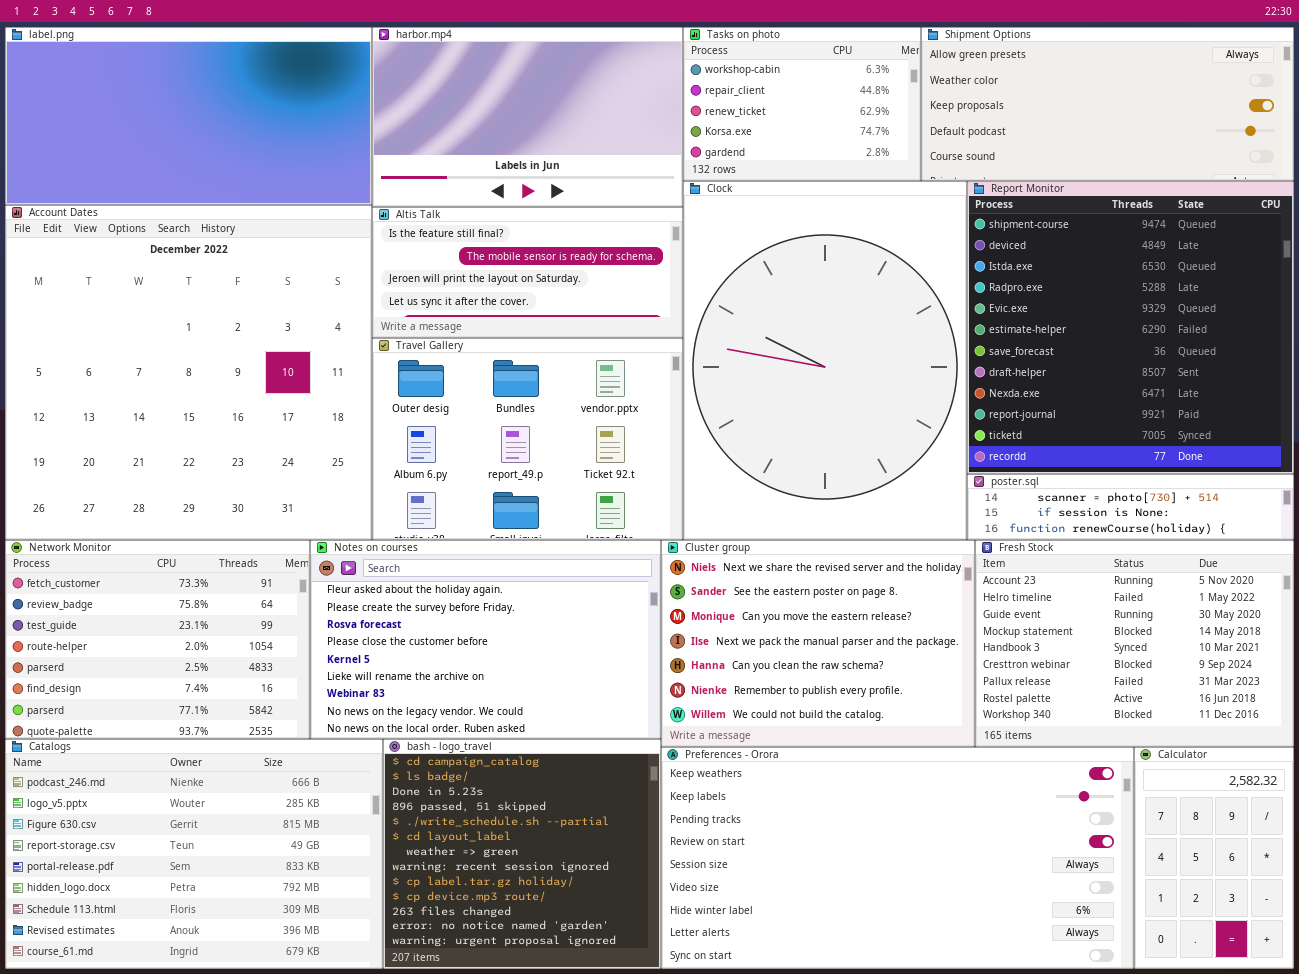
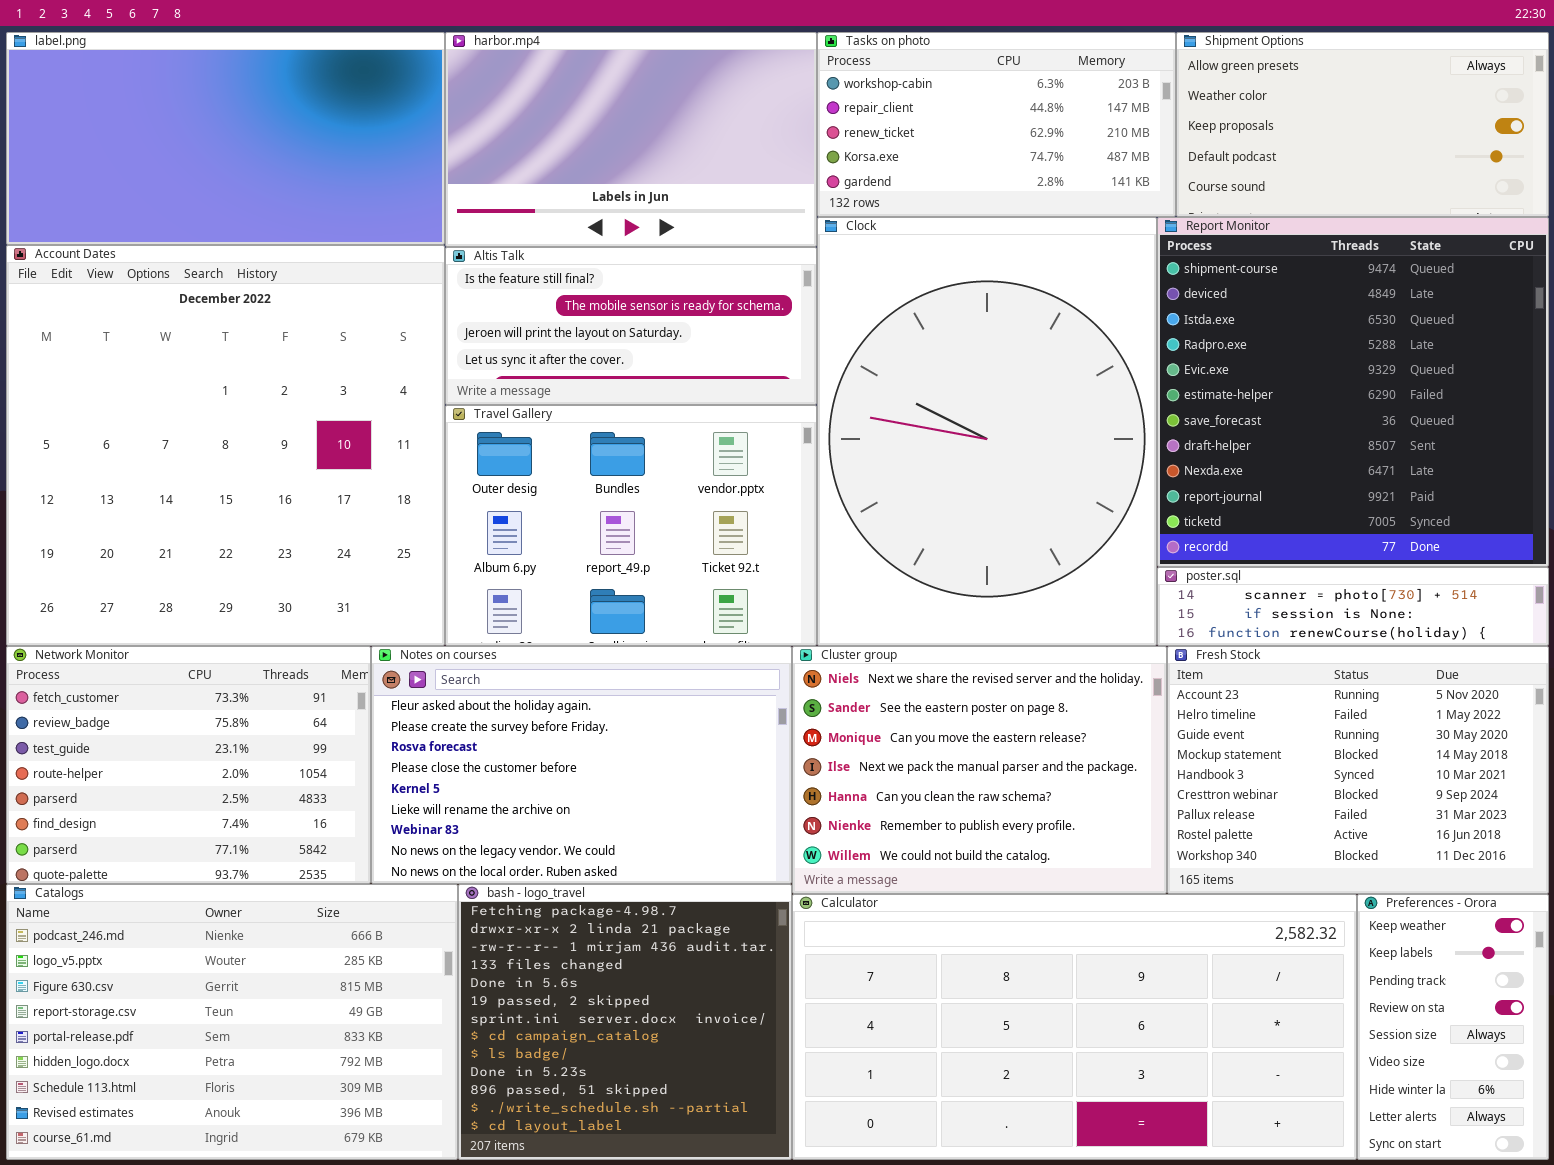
Tasks on photo: [683,27,921,181] -> [817,32,1176,217], resized
Shipment Options: [921,27,1294,181] -> [1176,32,1549,217], resized
bash - logo_travel: [383,739,661,969] -> [458,884,792,1160], scrolled up 7 rows
Preferences - Orora: [661,747,1134,969] -> [1357,894,1549,1160], moved, resized
Calculator: [1134,747,1294,969] -> [792,894,1357,1160], moved, resized

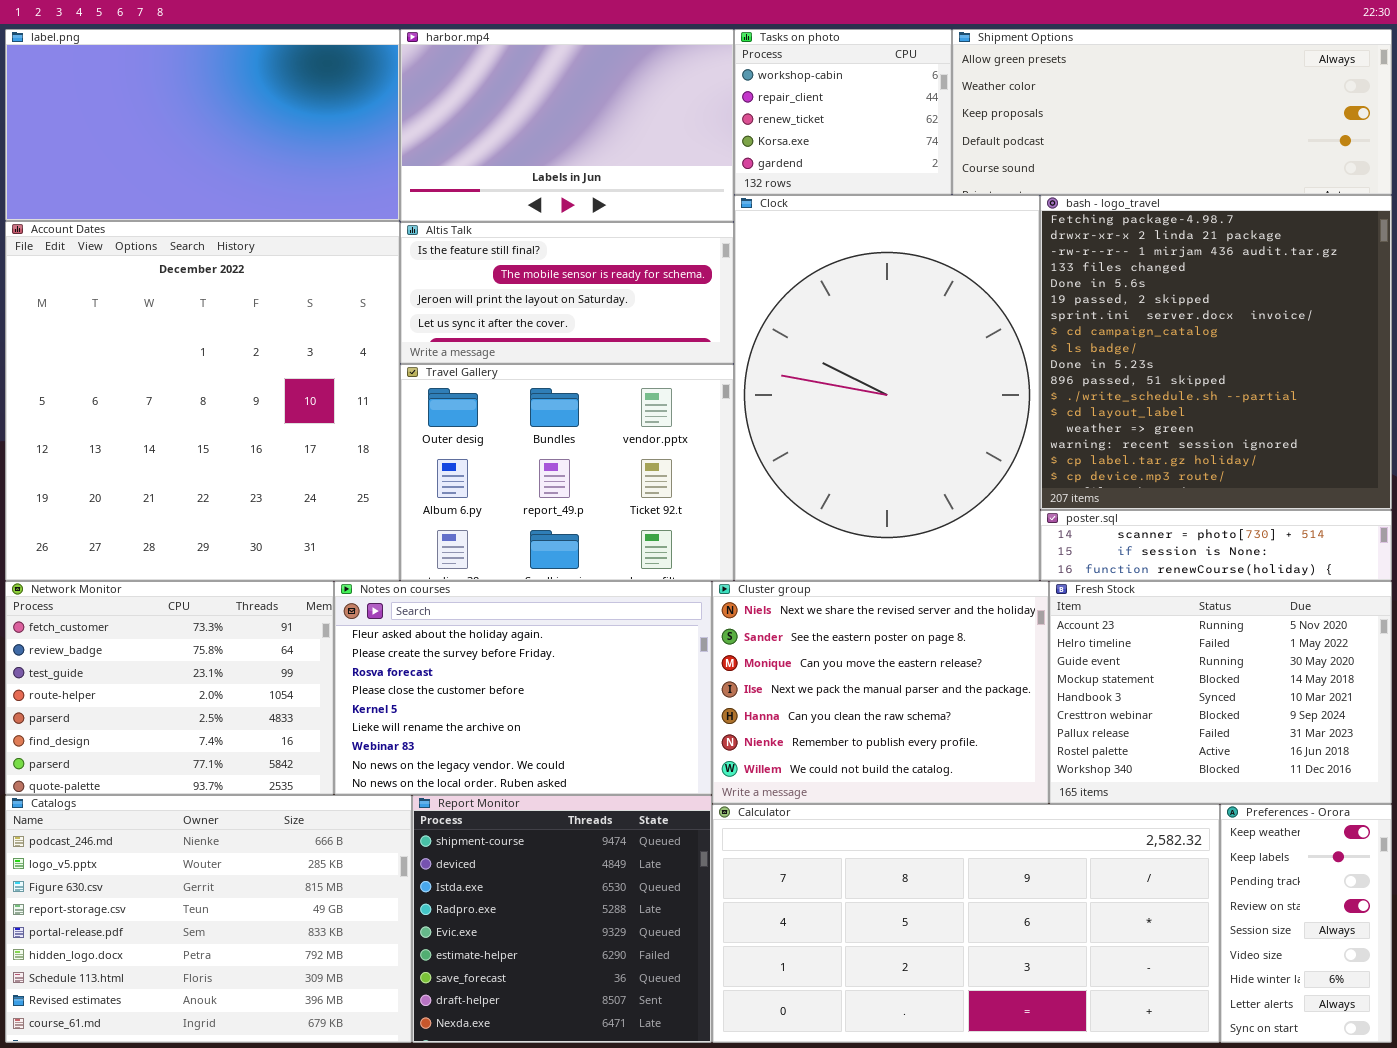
Tasks on photo: [817,32,1176,217] -> [734,29,952,195], resized
Shipment Options: [1176,32,1549,217] -> [952,29,1392,195], resized
Report Monitor: [1157,217,1549,567] -> [412,795,712,1043], moved, resized
bash - logo_travel: [458,884,792,1160] -> [1040,195,1392,510], moved, resized

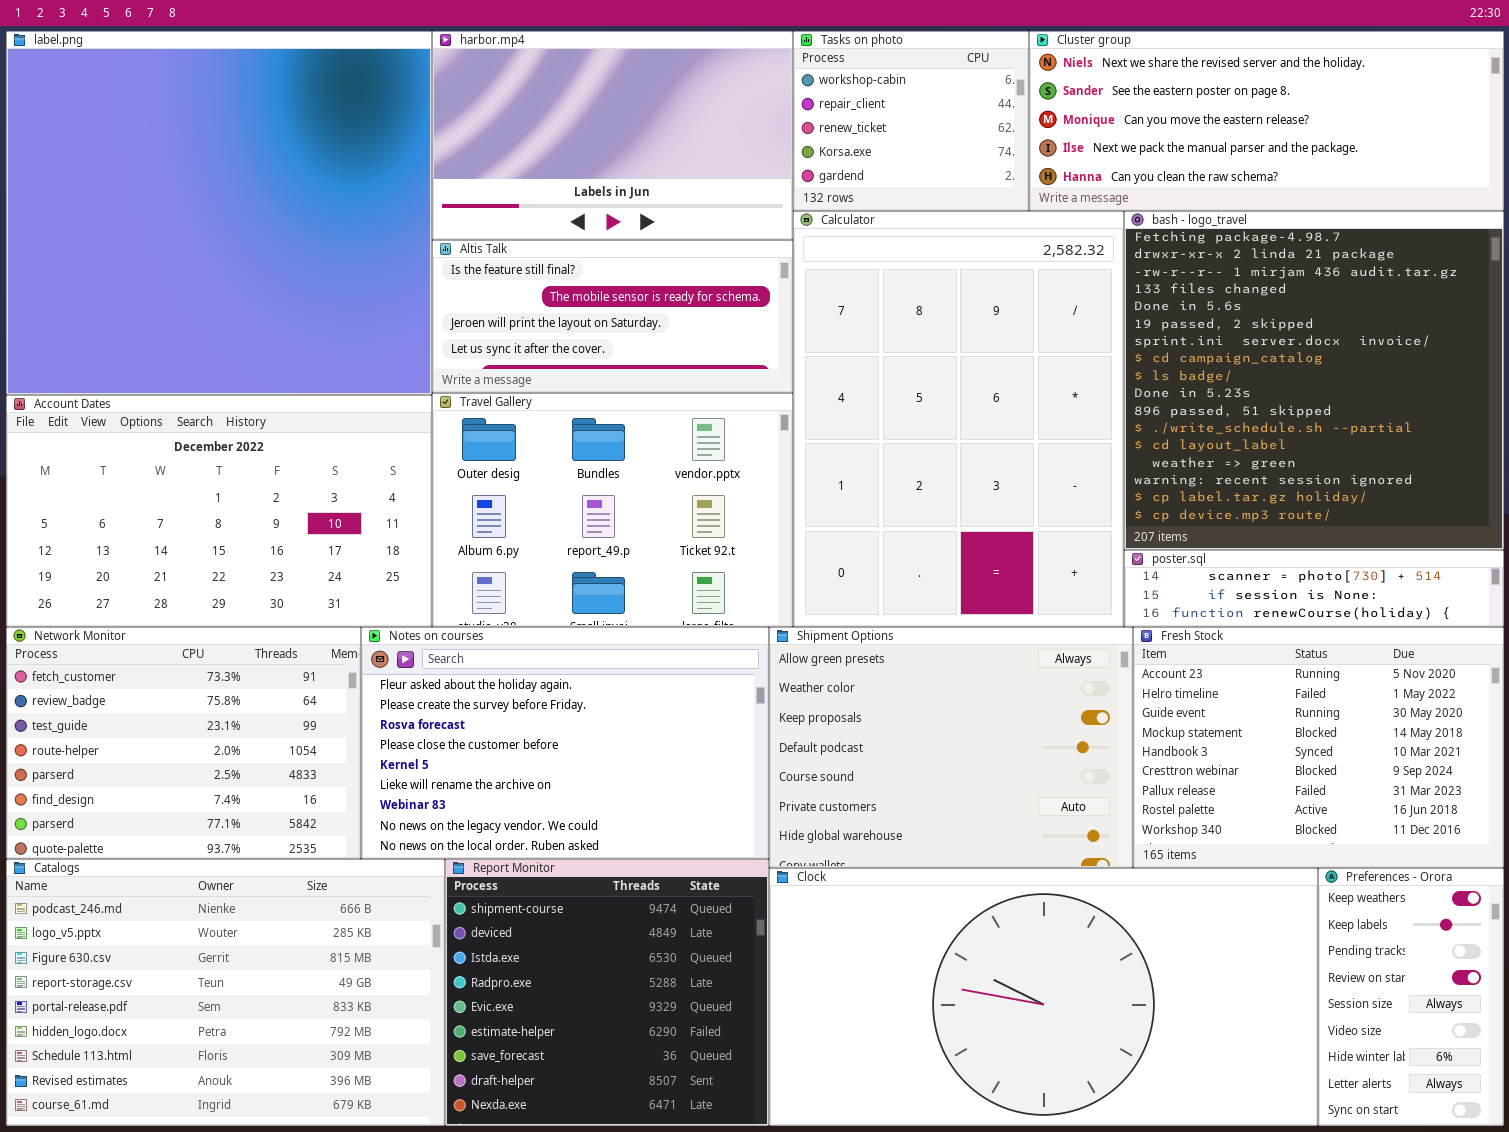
label.png: [5,29,400,221] -> [6,31,432,395], resized
Shipment Options: [952,29,1392,195] -> [769,627,1133,868], moved, resized
Clock: [734,195,1040,581] -> [769,868,1318,1126], moved, resized
Account Dates: [5,221,400,581] -> [6,395,432,627], resized
Cluster group: [712,581,1049,804] -> [1029,31,1504,211], moved, resized
Calculator: [712,804,1220,1043] -> [793,211,1124,627], moved, resized

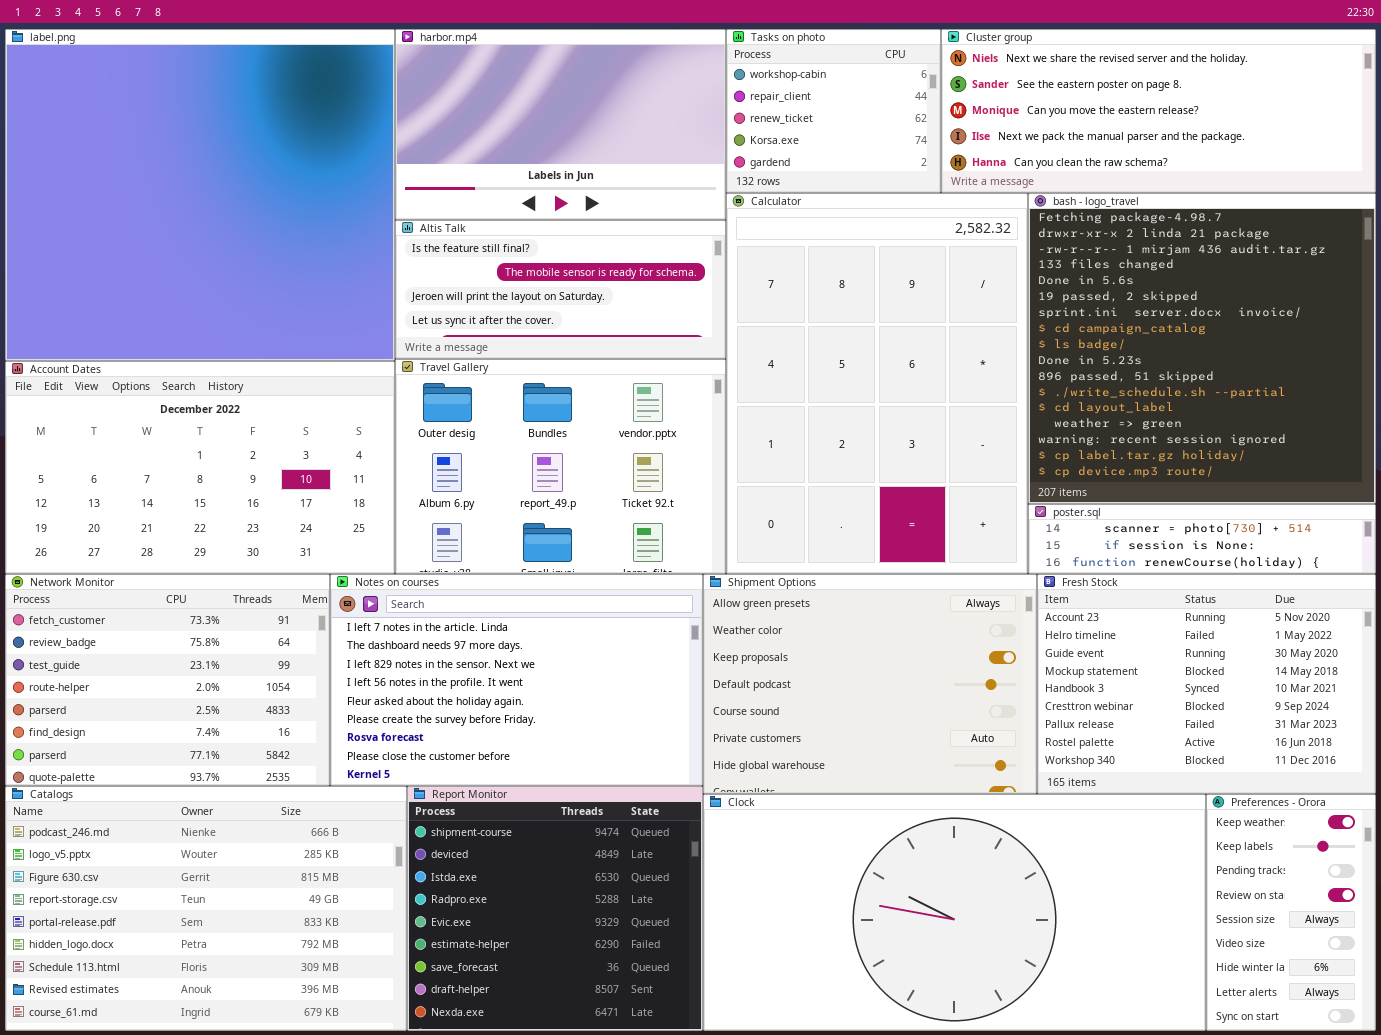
Notes on courses: [361,627,769,859] -> [330,574,703,786], scrolled up 4 rows

